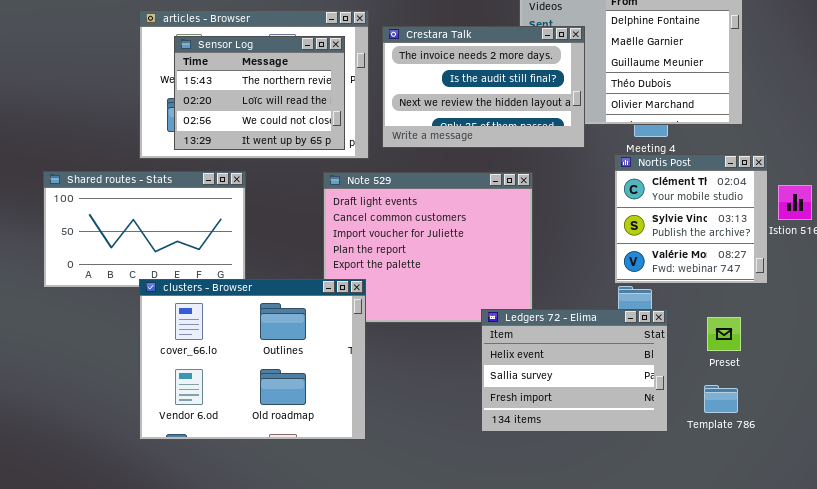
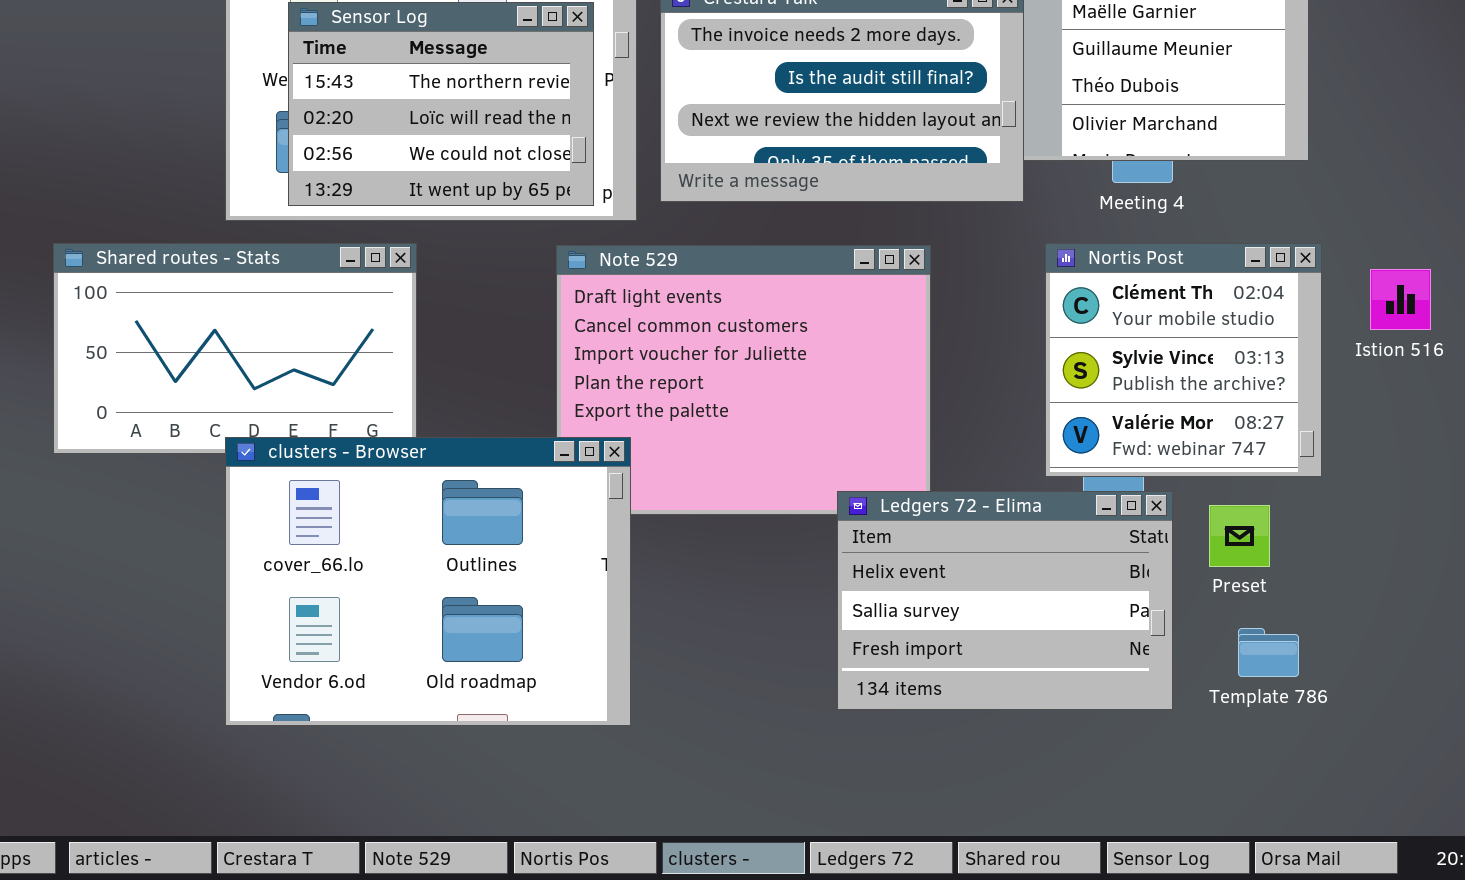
Nortis Post: [614,154,768,284] -> [1045,243,1322,477], moved
Preset: [707,317,741,351] -> [1209,505,1270,567], moved

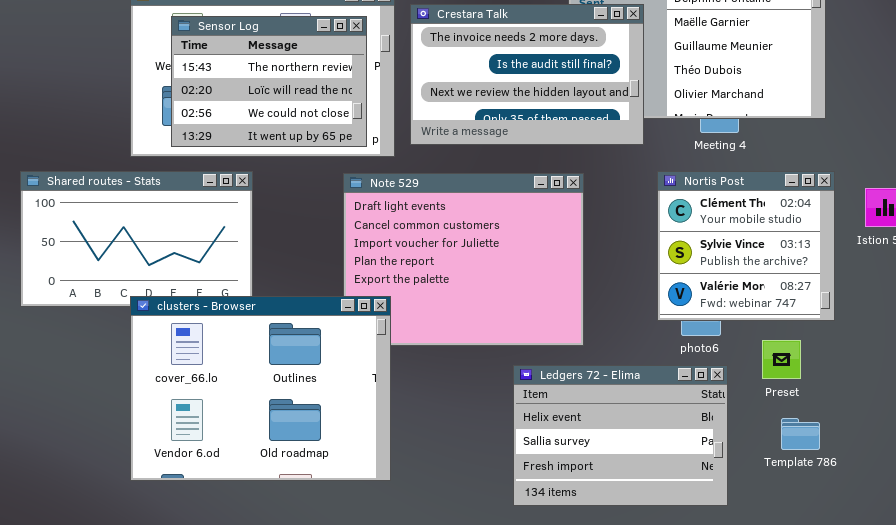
Ledgers 72 - Elima: [837,491,1173,710] -> [513,365,728,506], moved

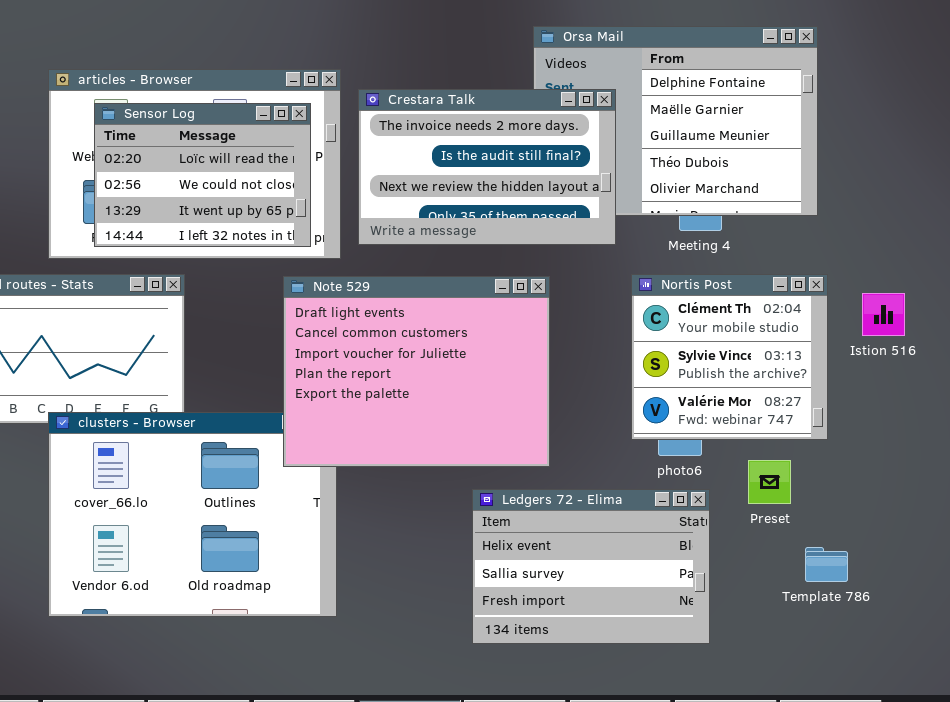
Sensor Log: [171,16,367,147] -> [94,103,311,247], scrolled down 1 row
Note 529: [343,173,584,346] -> [283,276,550,467], raised
Template 786: [781,418,820,450] -> [805,547,848,582], moved

